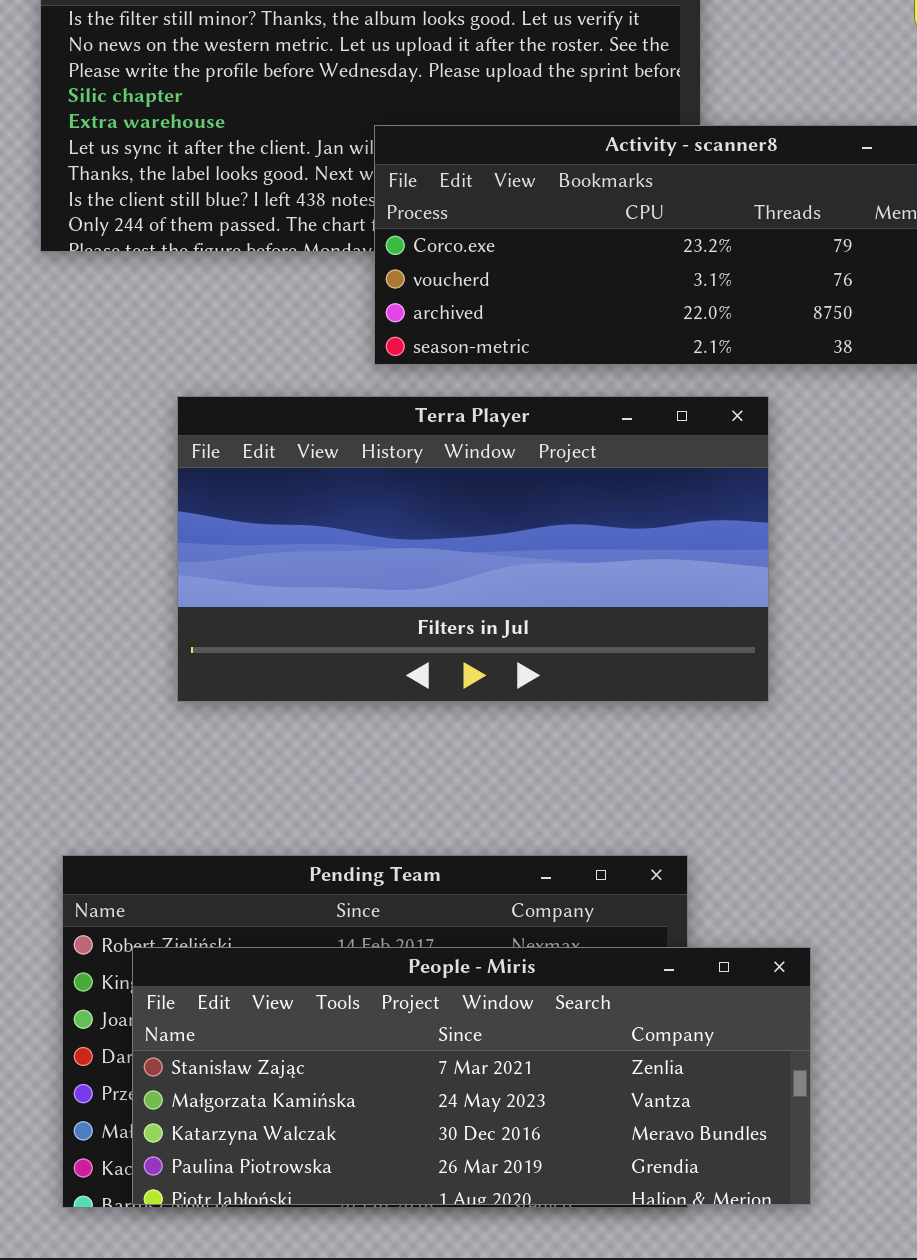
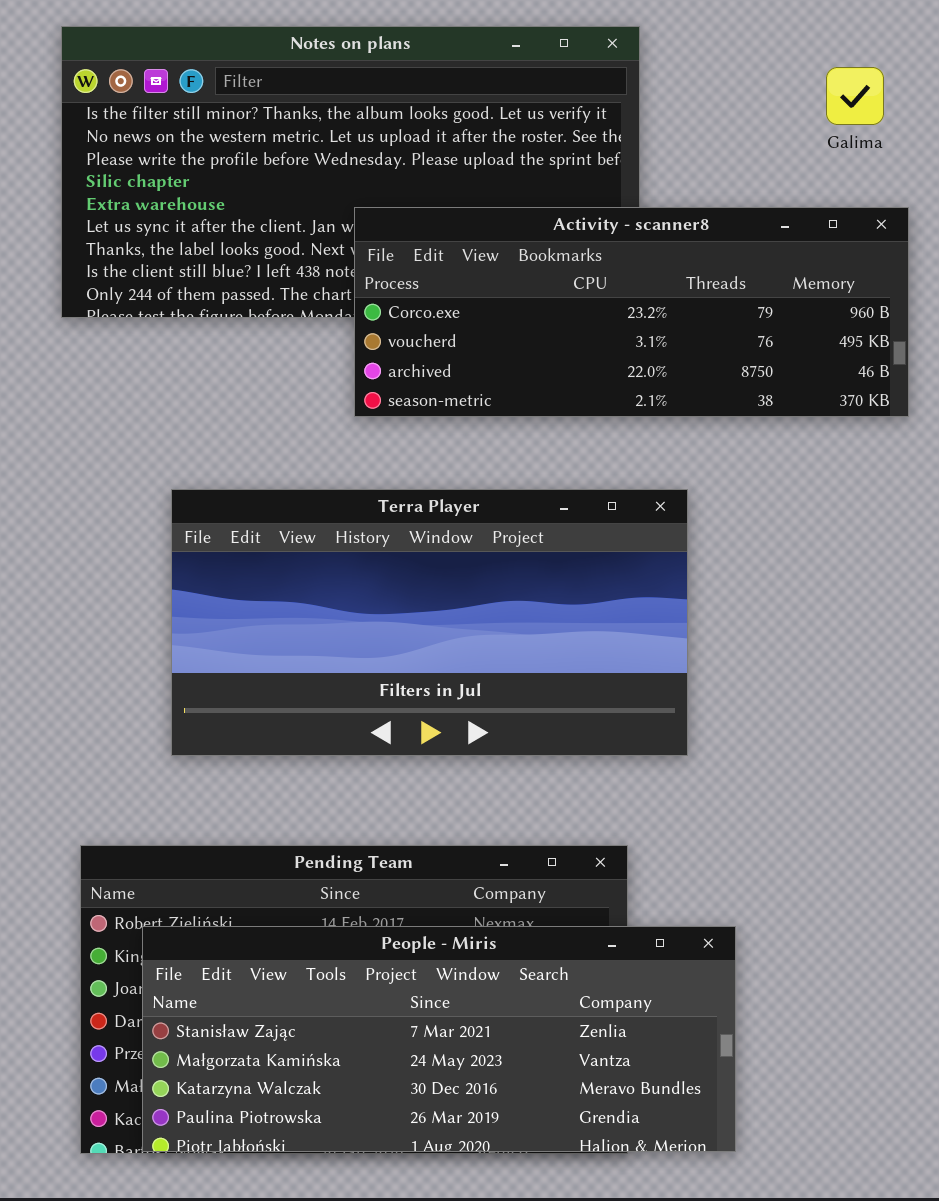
Terra Player: [177,396,769,702] -> [171,489,688,756], moved

